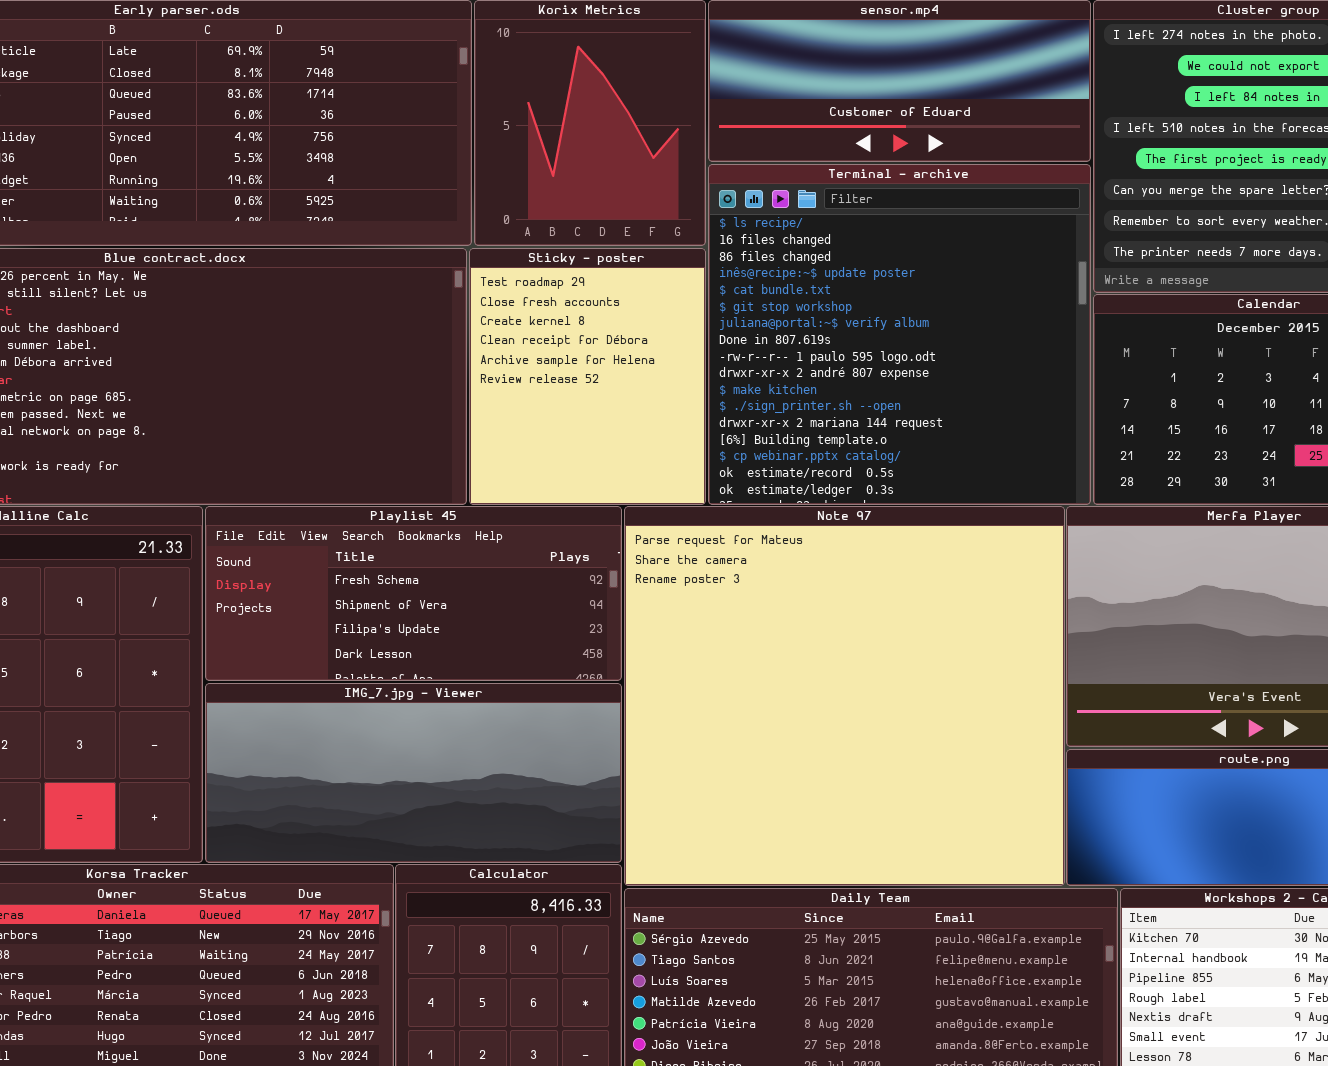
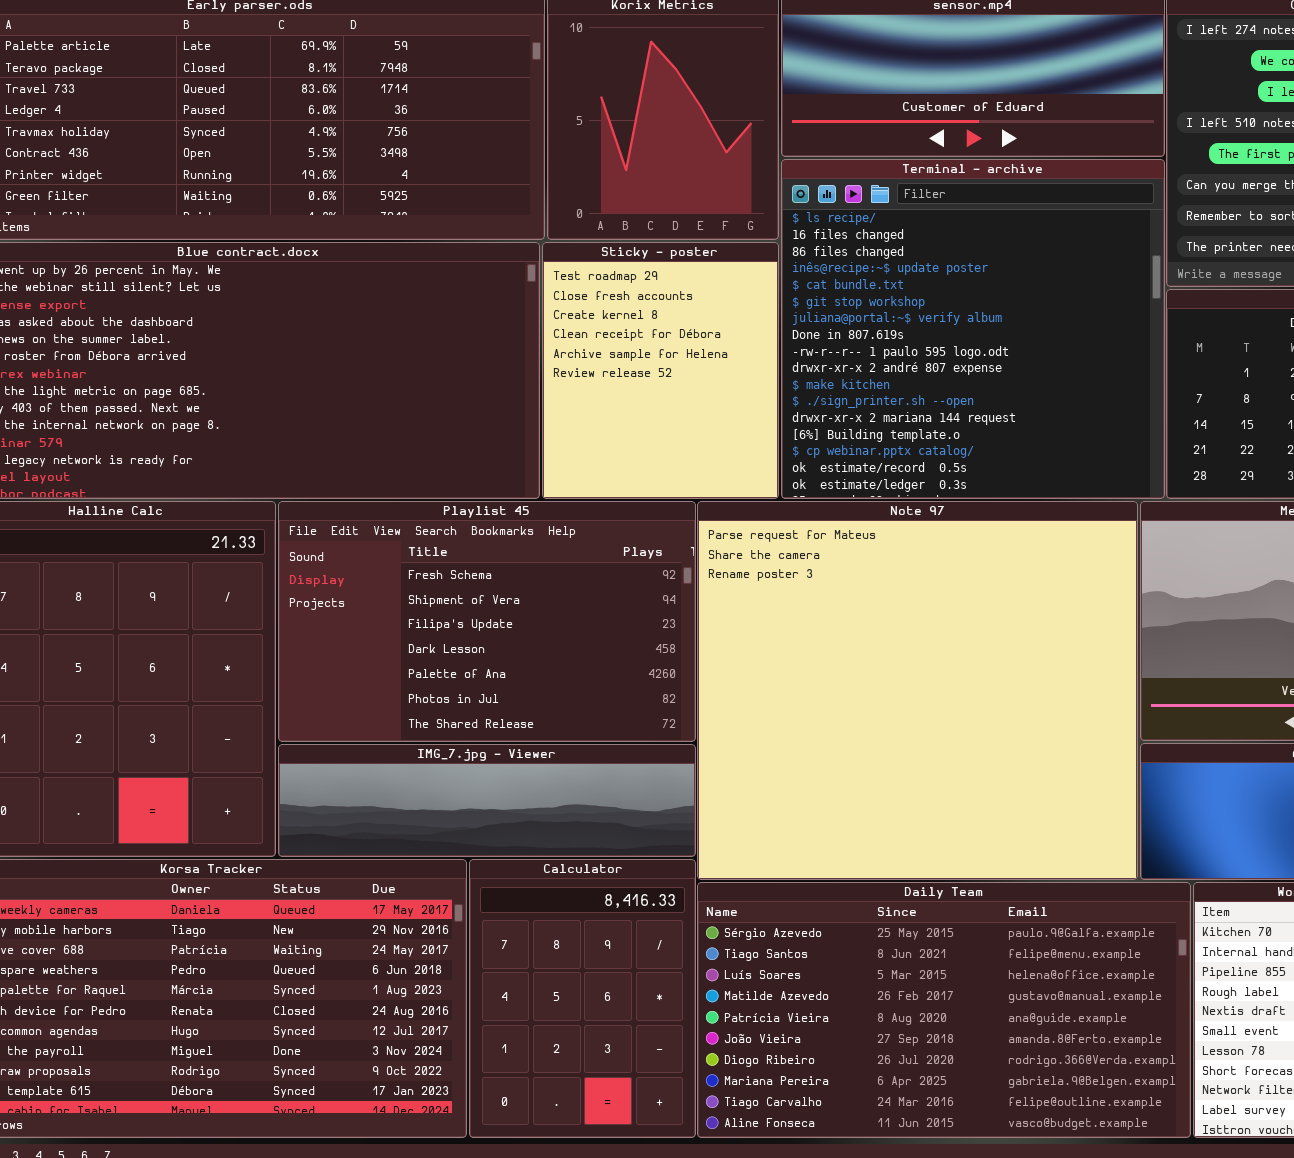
Playlist 45: [205,506,622,681] -> [278,501,696,742], resized
IMG_7.jpg - Viewer: [205,683,622,863] -> [278,744,696,857], resized

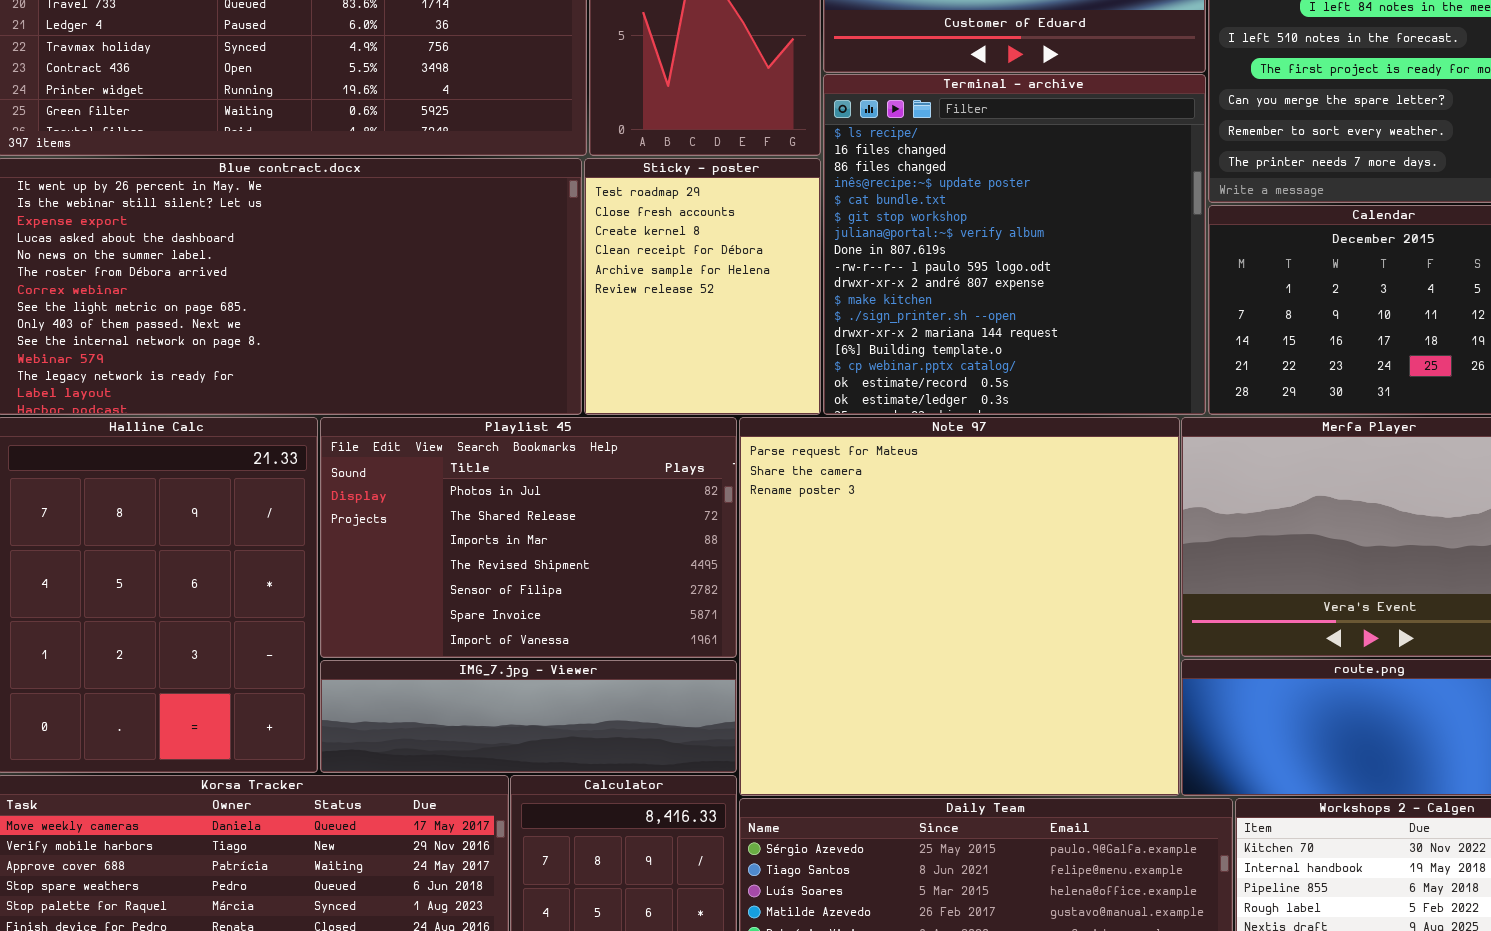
Playlist 45: [278,501,696,742] -> [320,417,737,658], scrolled down 5 rows

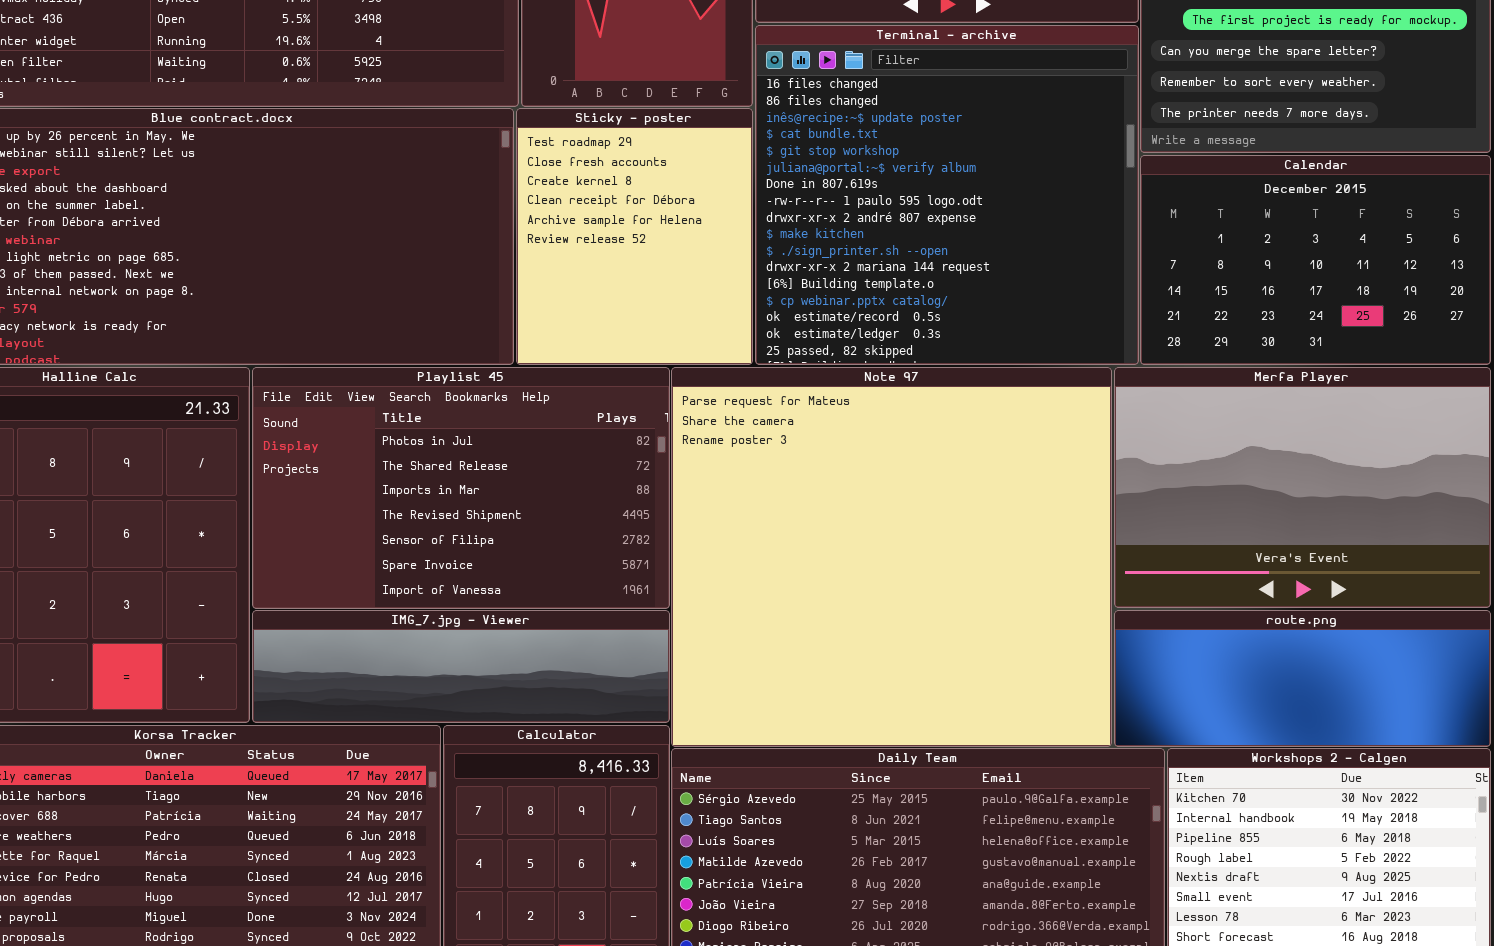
Terminal - archive: [823,74,1206,415] -> [755,25,1139,365], scrolled down 1 row

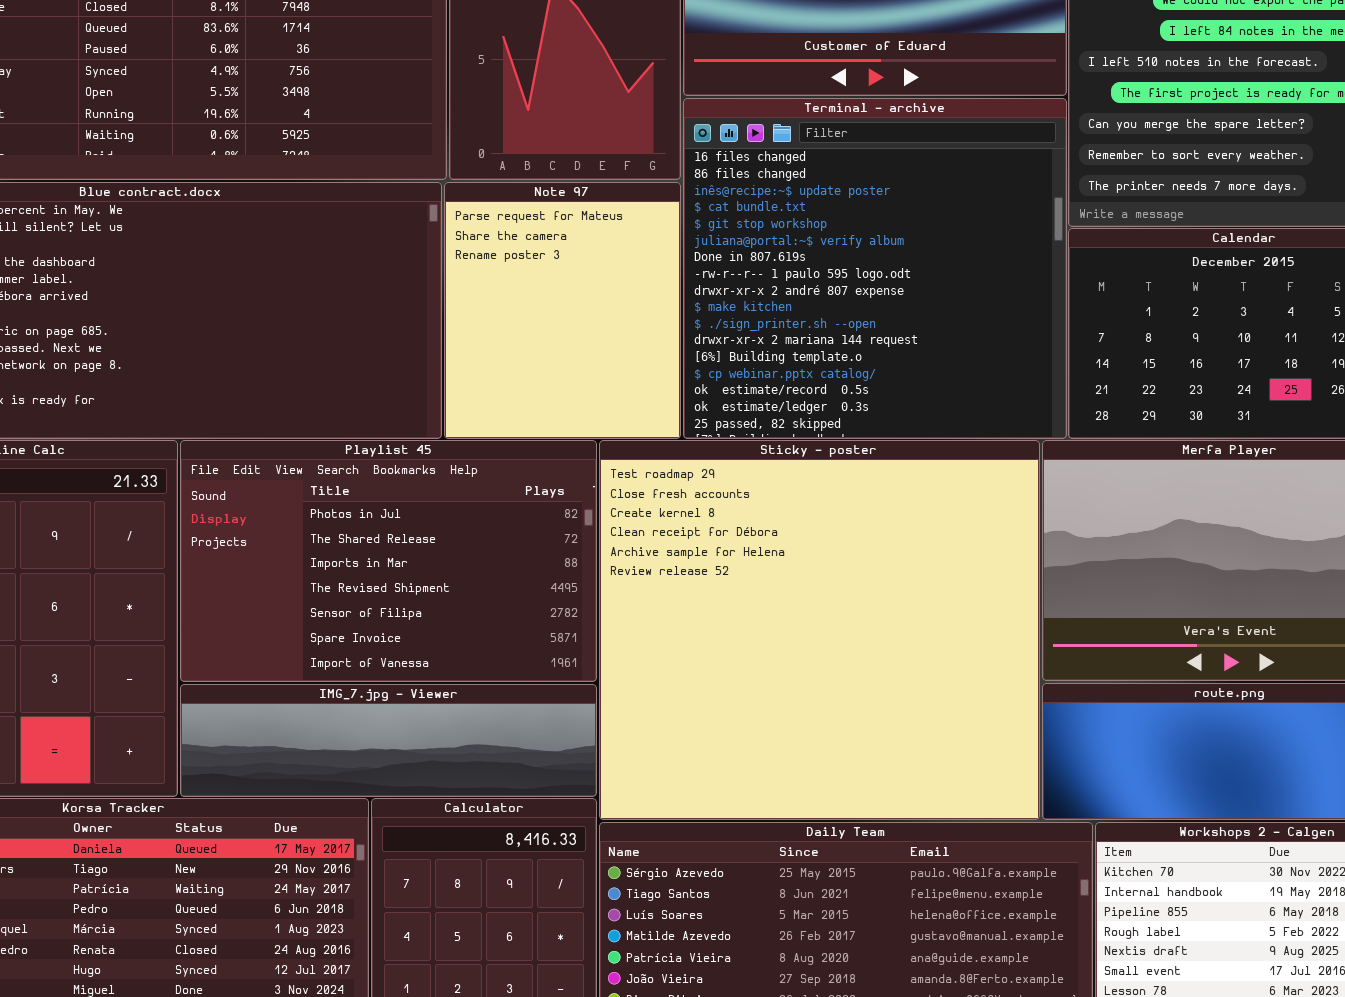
Sticky - poster: [516,108,753,365] -> [599,440,1040,820], moved, resized
Note 97: [671,367,1112,747] -> [444,182,681,439], moved, resized

